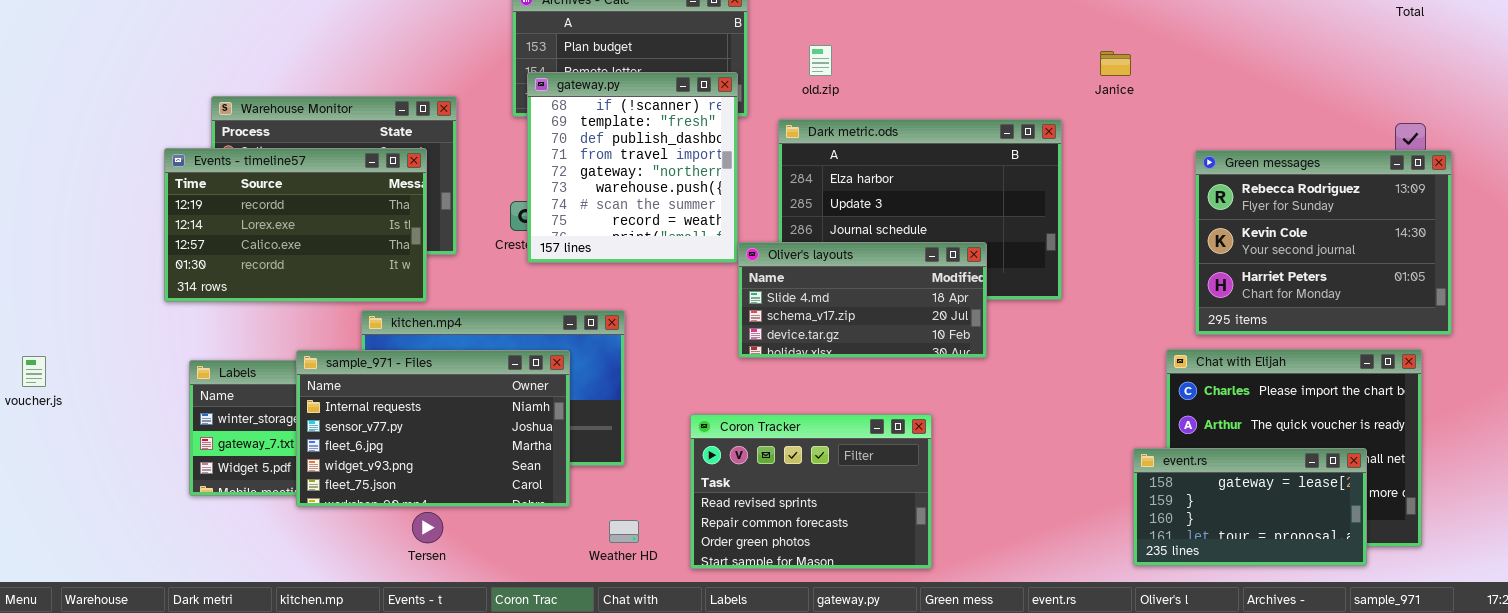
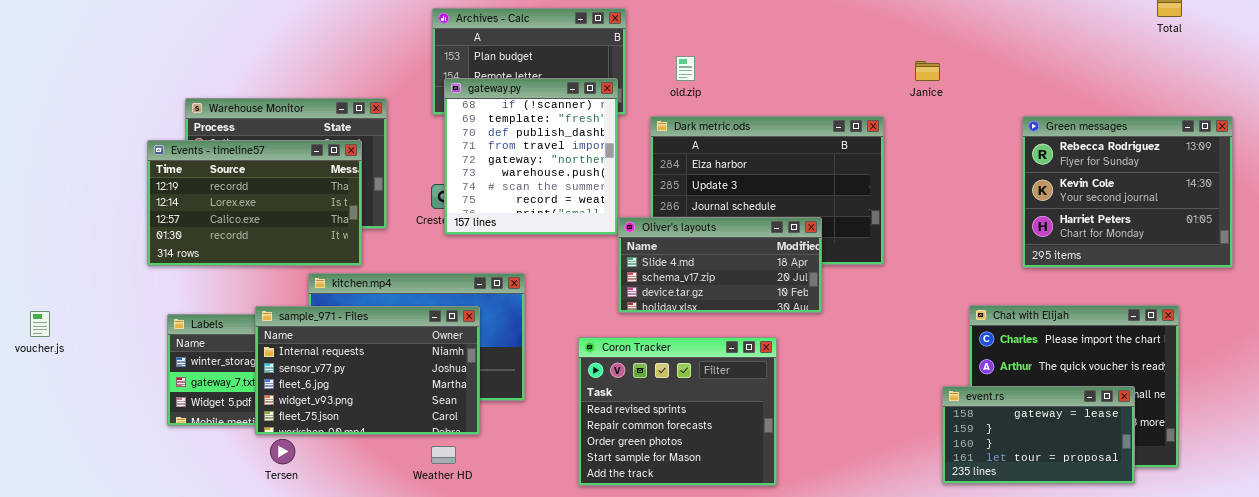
Green messages: [1195,150,1452,335] -> [1022,116,1233,268], moved
Coron Tracker: [690,414,932,569] -> [578,337,777,486], resized
Tersen: [412,512,443,543] -> [270,439,295,464], moved
Weather HD: [609,520,639,543] -> [431,446,456,464], moved

